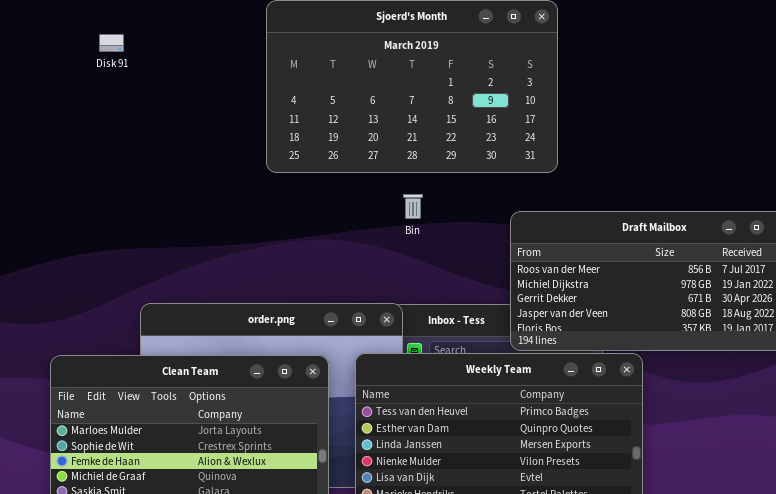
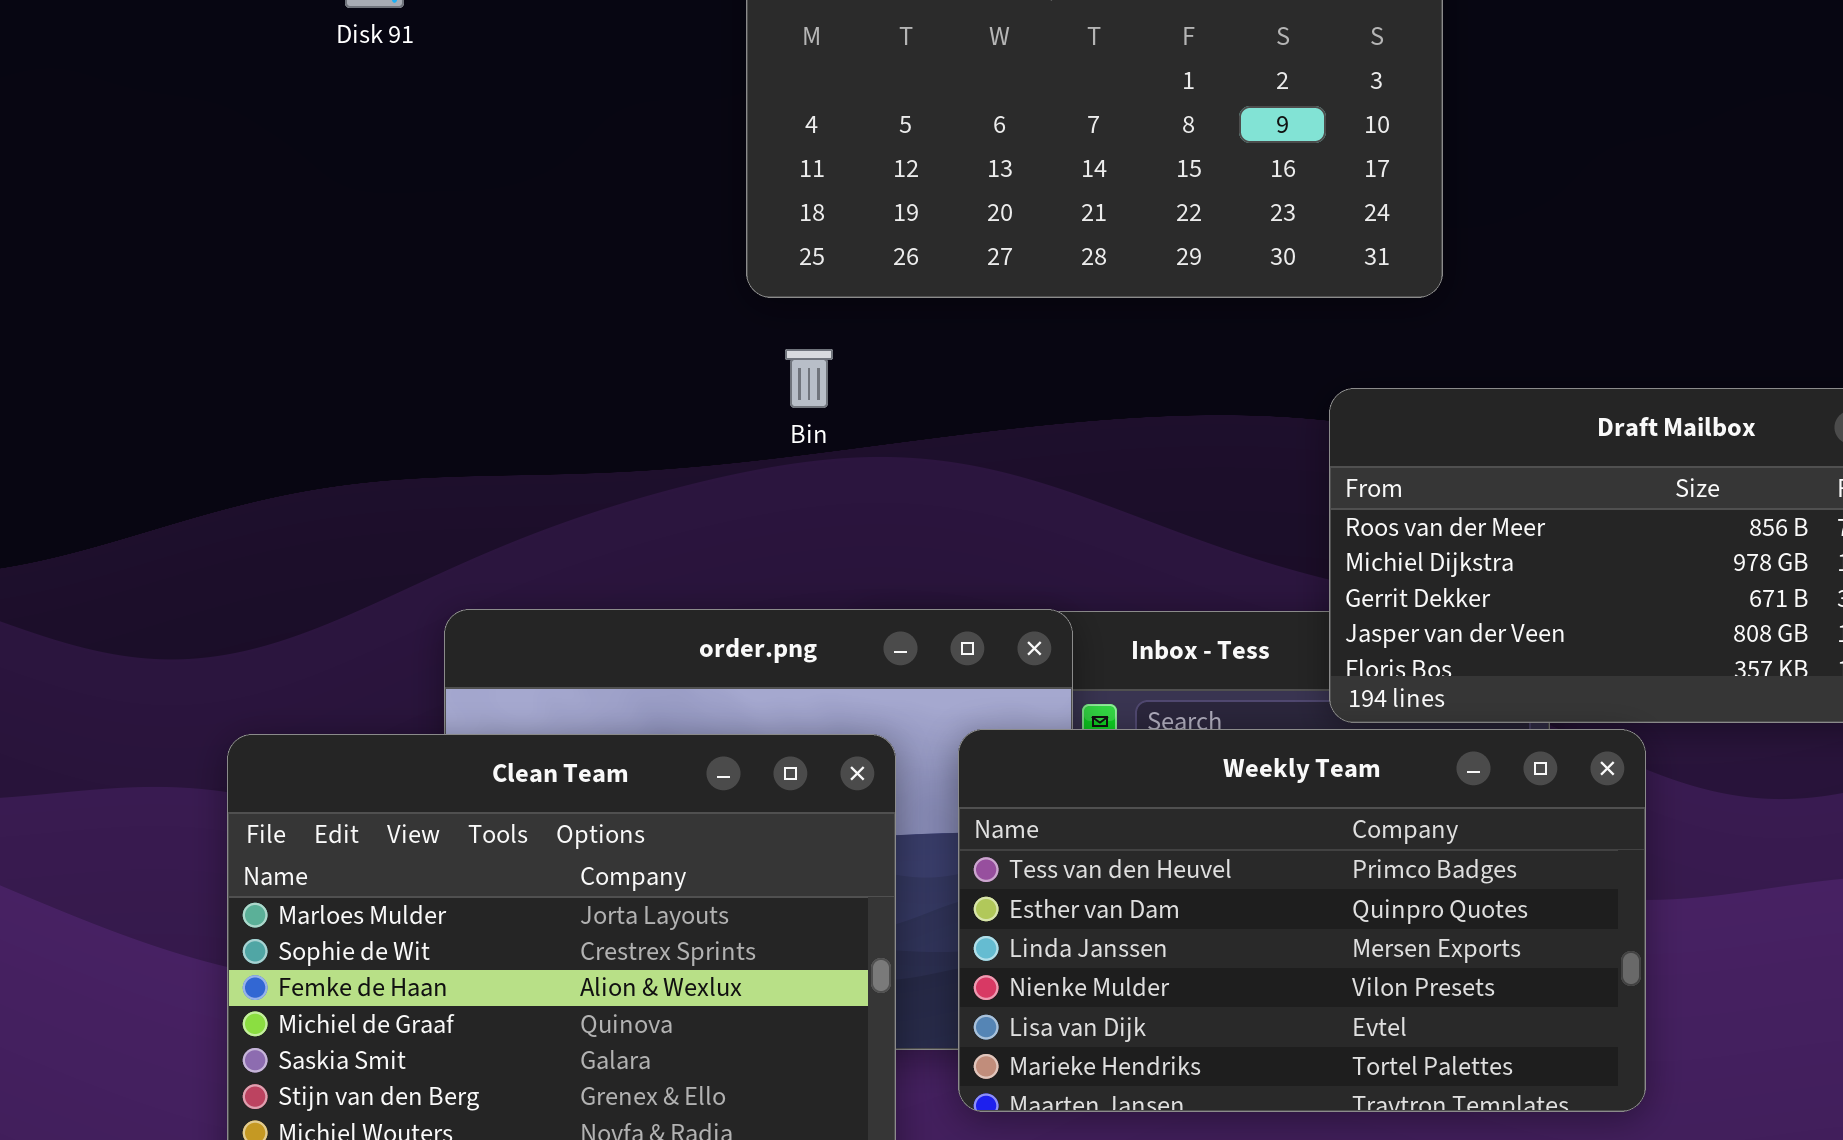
Bin: [403,194,423,219] -> [785,349,833,408], moved

